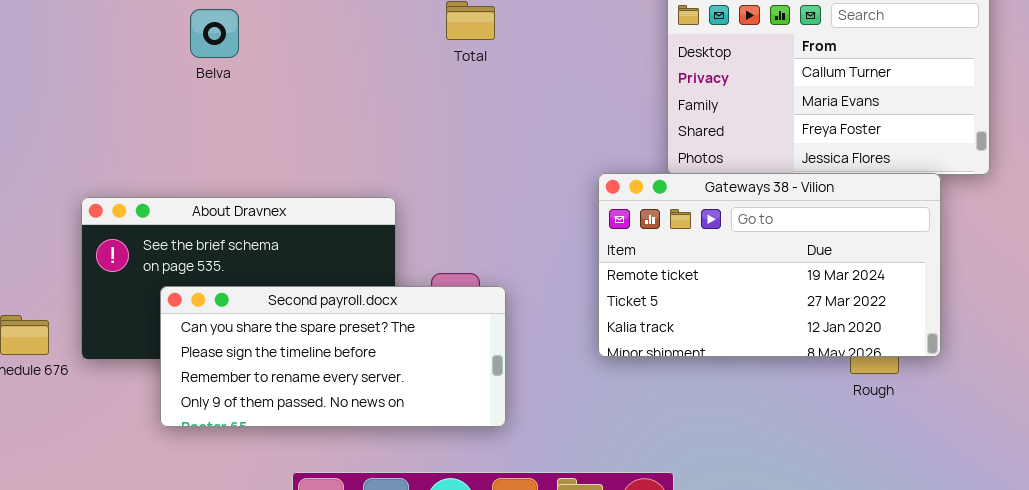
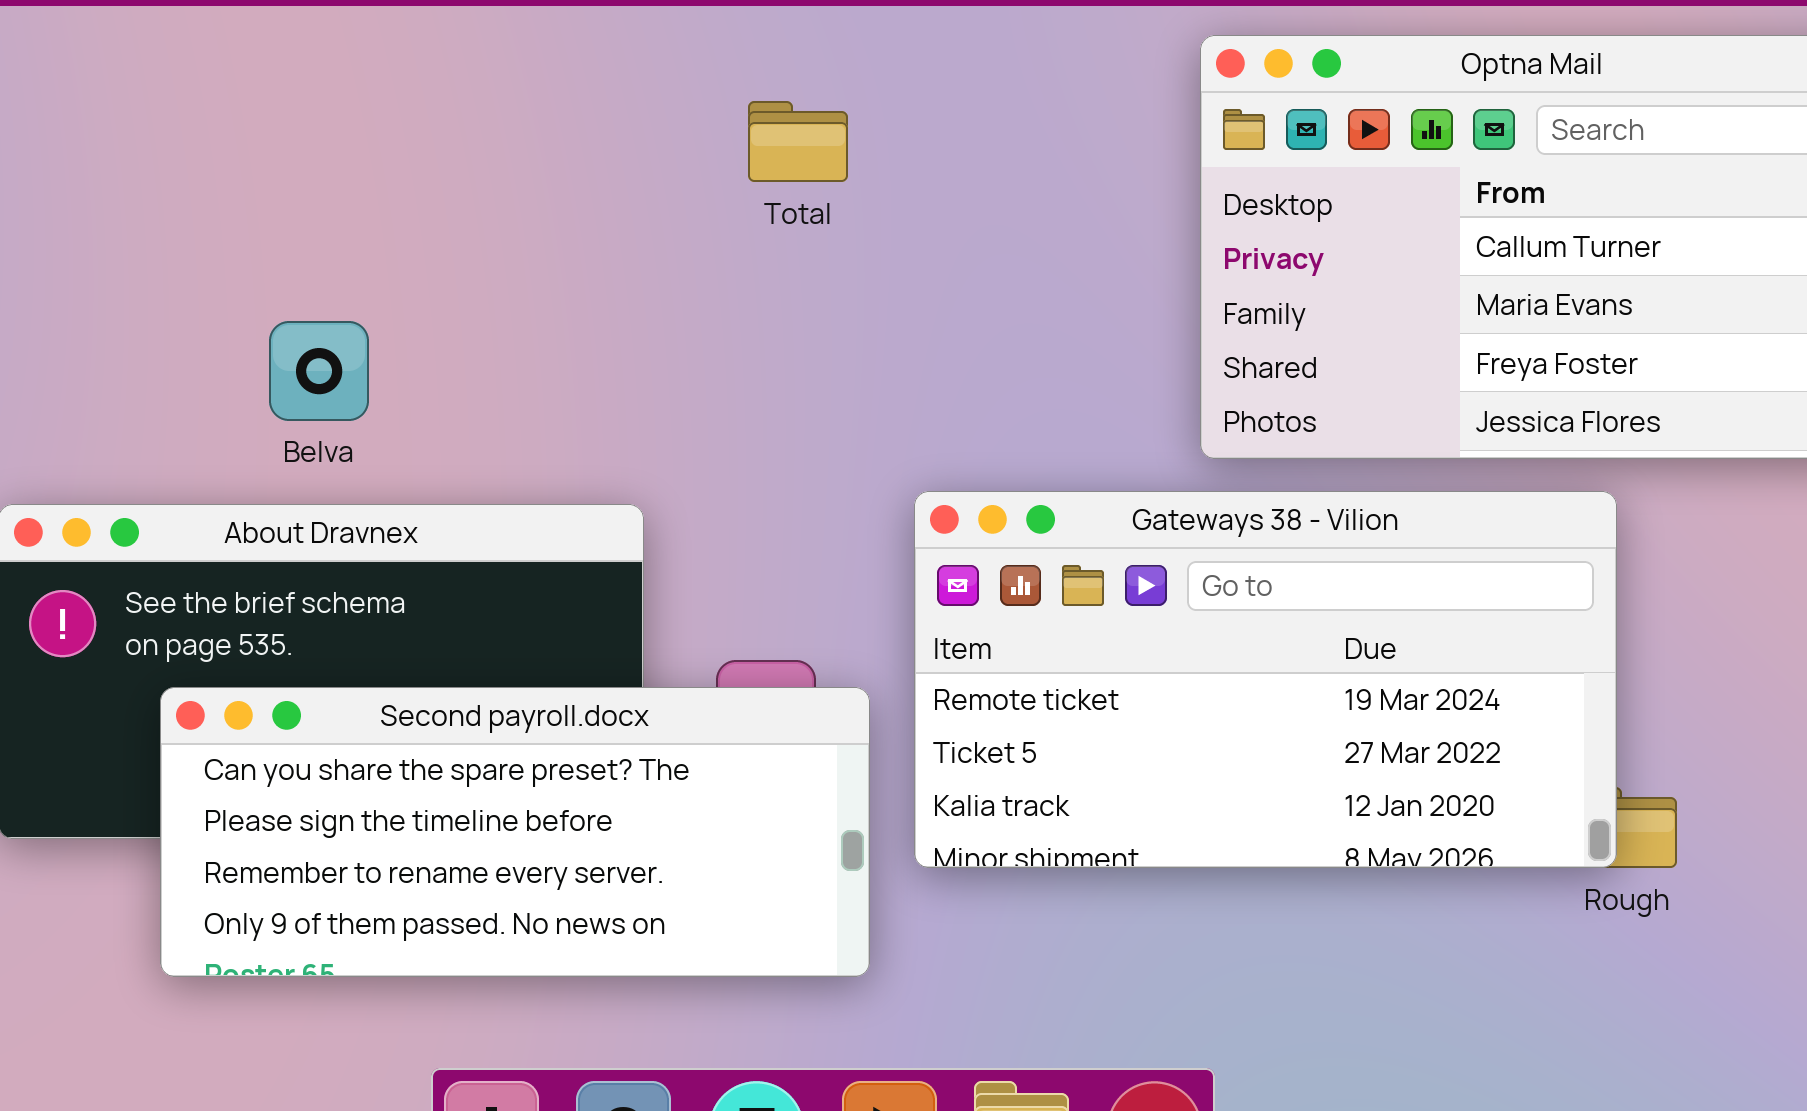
Belva: [190,9,239,58] -> [269,321,369,421], moved
Gateways 38 - Vilion: [598,173,941,357] -> [914,491,1617,868], moved

